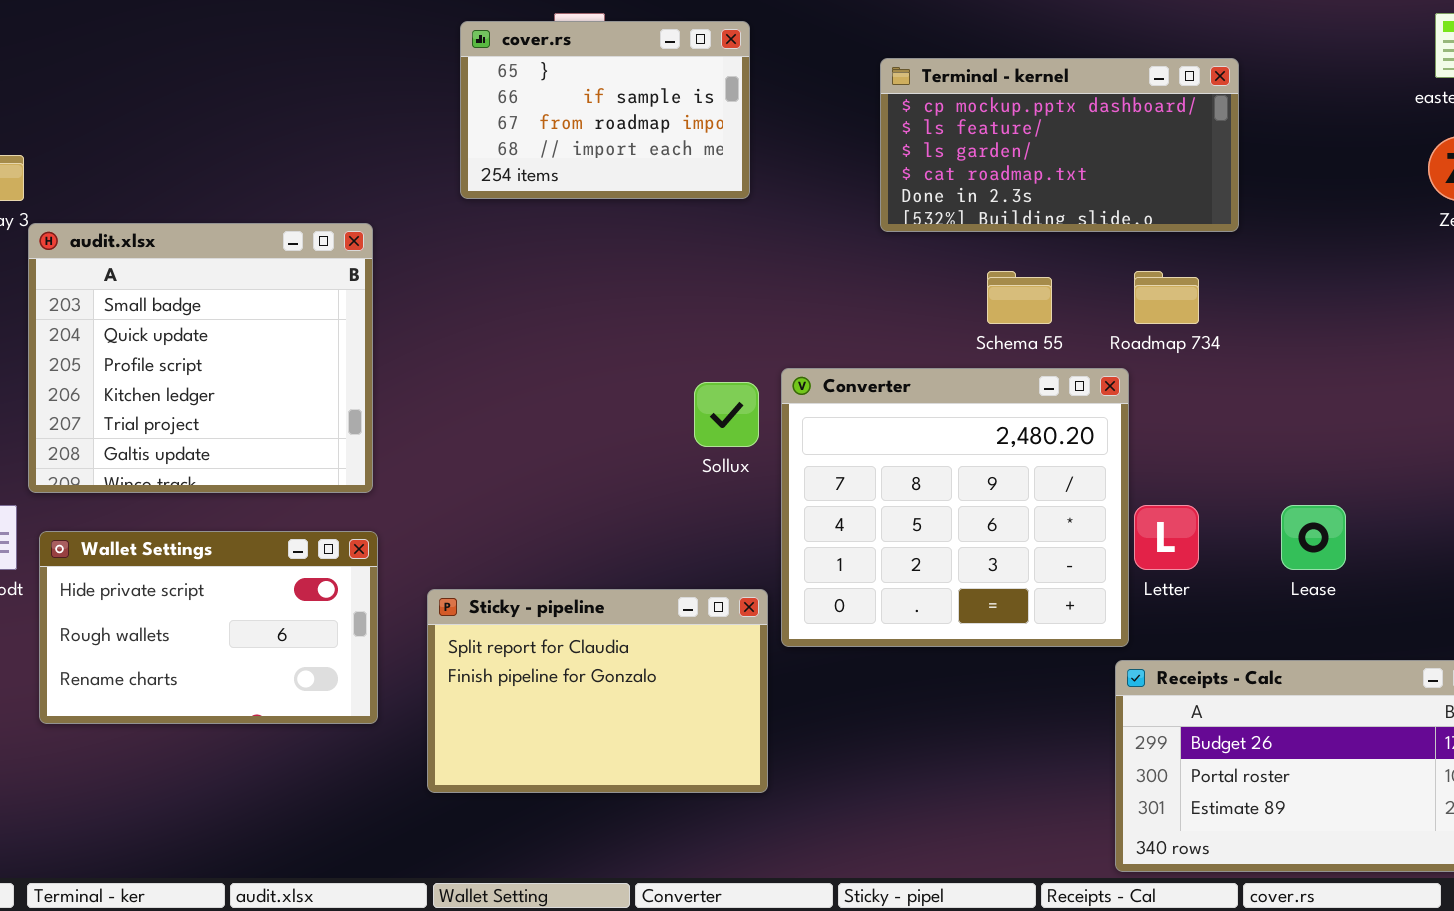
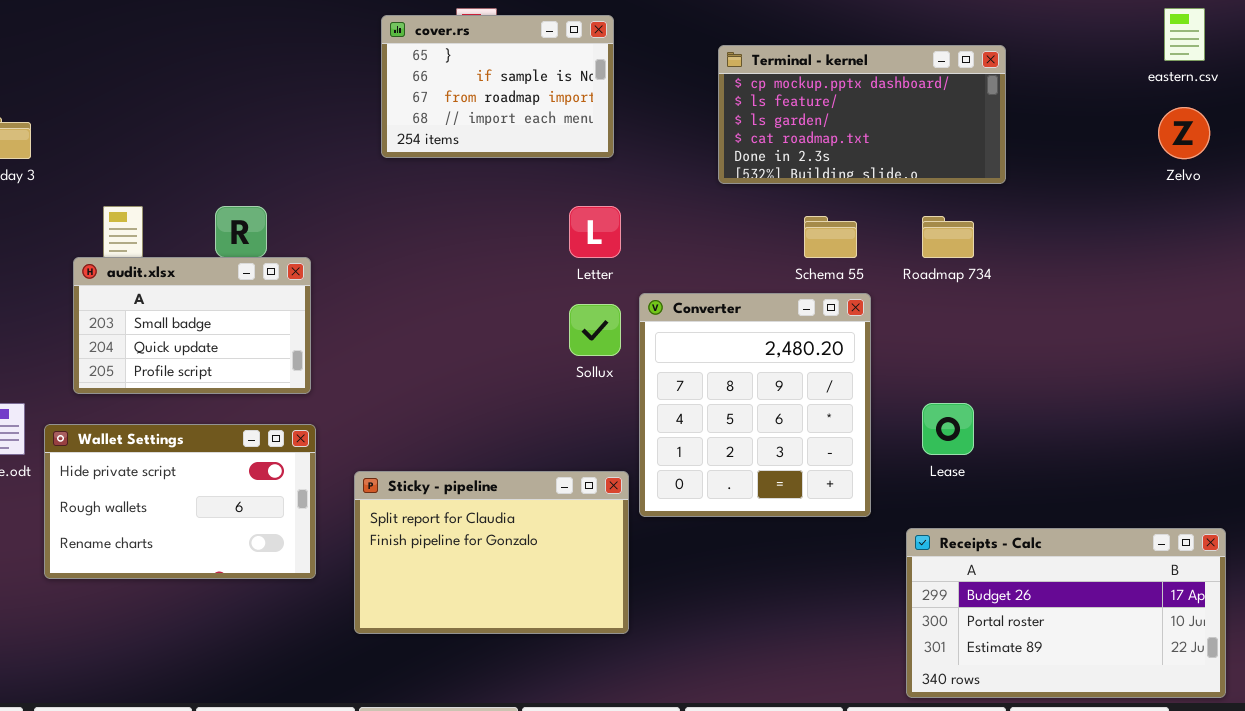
audit.xlsx: [28,223,373,493] -> [73,257,311,394], resized
Converter: [781,368,1129,647] -> [639,293,871,517], resized
Letter: [1134,505,1199,570] -> [569,206,621,258], moved
Lease: [1281,505,1346,570] -> [922,403,974,455], moved

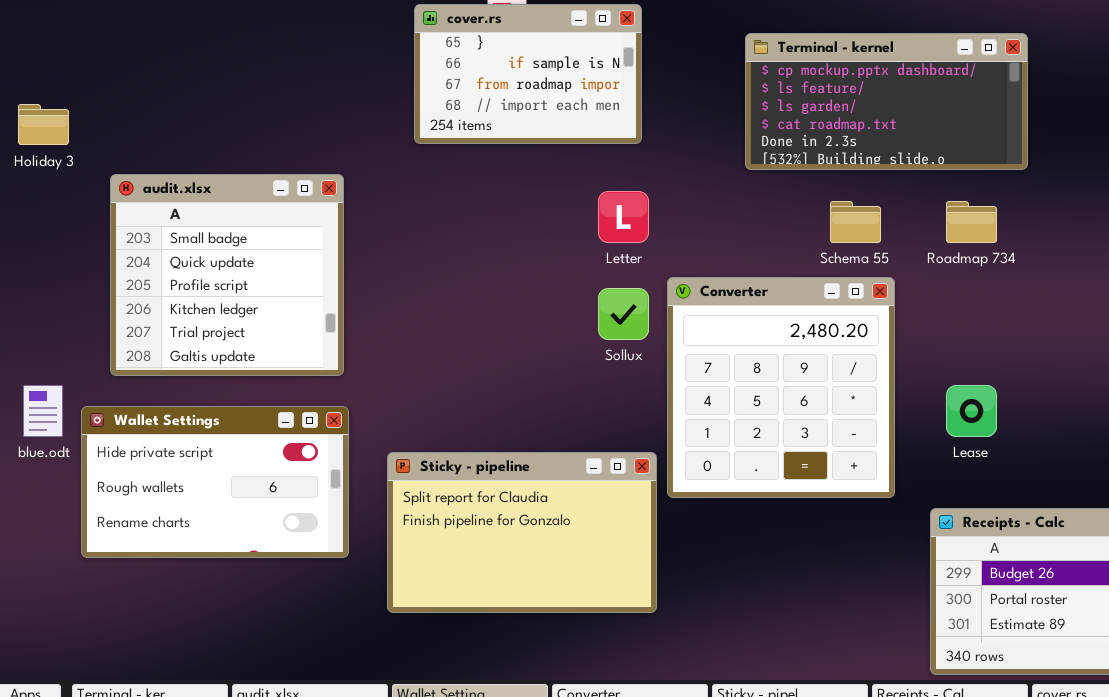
audit.xlsx: [73,257,311,394] -> [110,174,344,376], resized

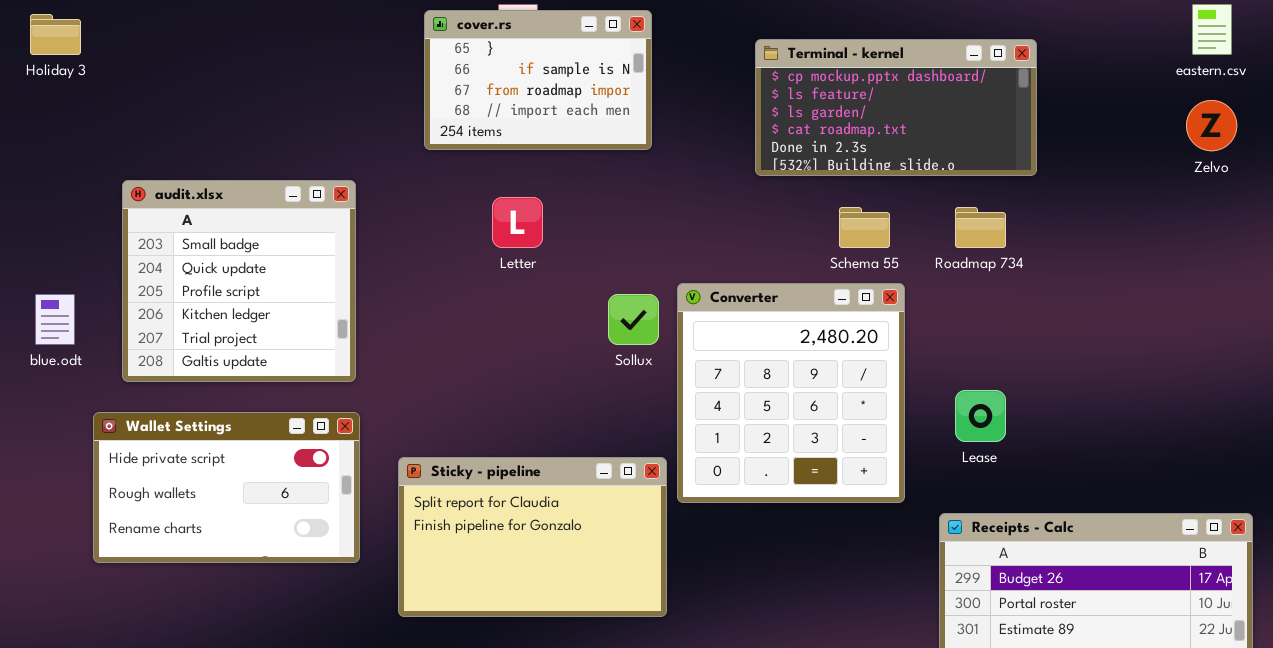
Holiday 3: [18,104,69,145] -> [30,14,81,55], moved
Letter: [598,191,649,243] -> [492,197,543,248], moved
blue.odt: [23,385,63,437] -> [35,294,75,345], moved

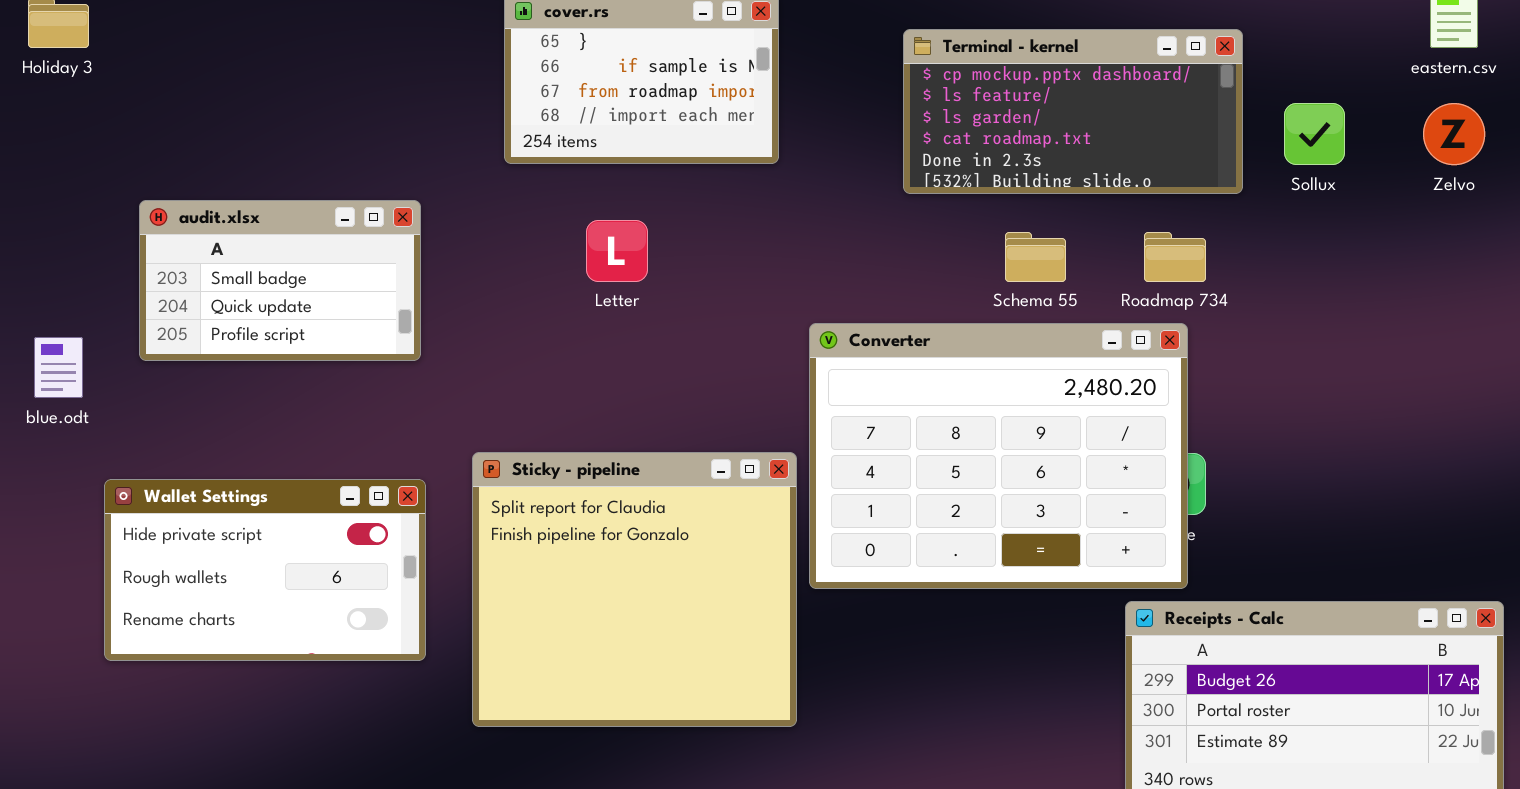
audit.xlsx: [122,180,356,382] -> [139,200,421,361], resized
Converter: [677,283,905,503] -> [809,323,1188,589], resized
Sollux: [608,294,659,345] -> [1284,103,1345,165], moved
Sticky - pipeline: [398,457,667,617] -> [472,452,797,727], resized

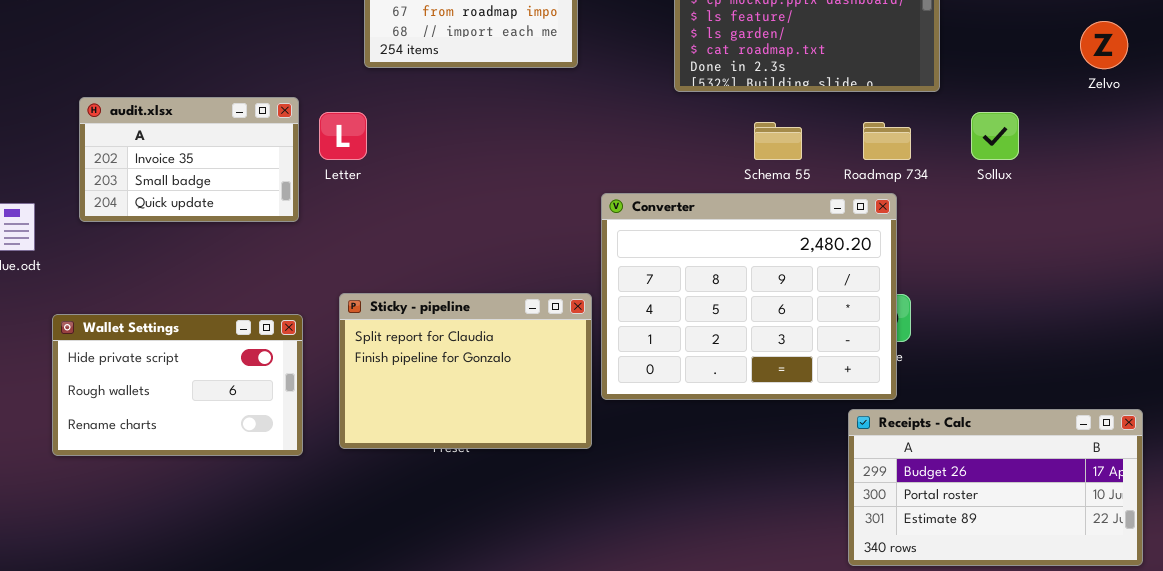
Sollux: [1284,103,1345,165] -> [971,112,1019,160], moved
audit.xlsx: [139,200,421,361] -> [79,97,299,222], scrolled up 1 row
Letter: [586,220,648,282] -> [319,112,367,160], moved
Sticky - pipeline: [472,452,797,727] -> [339,293,592,449], resized

